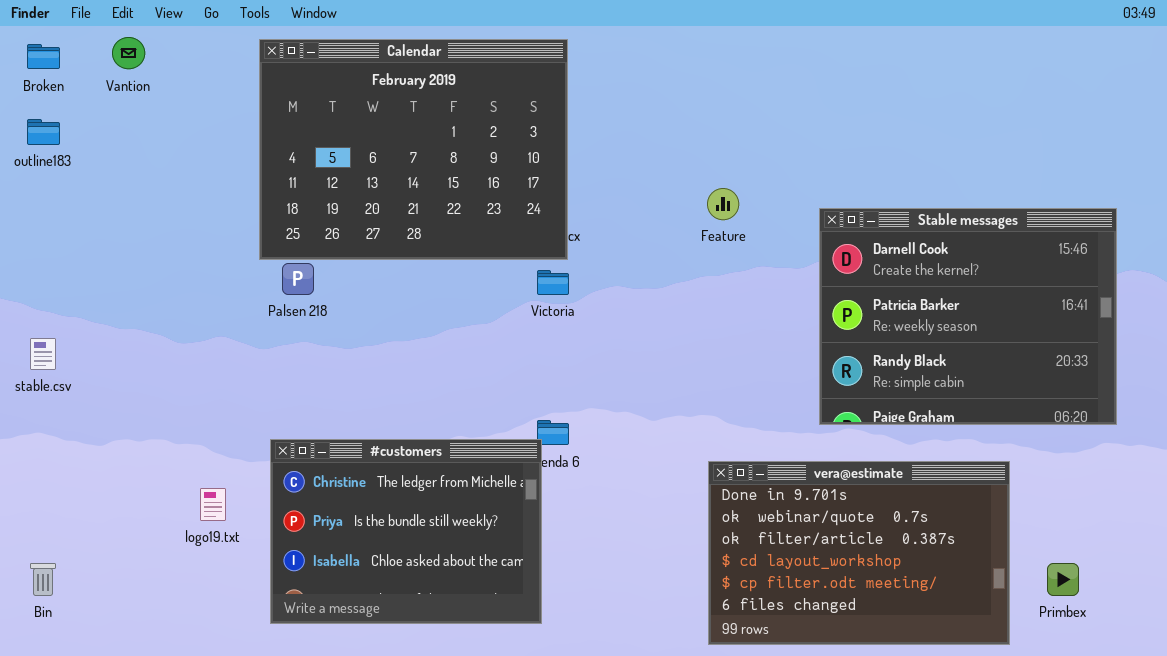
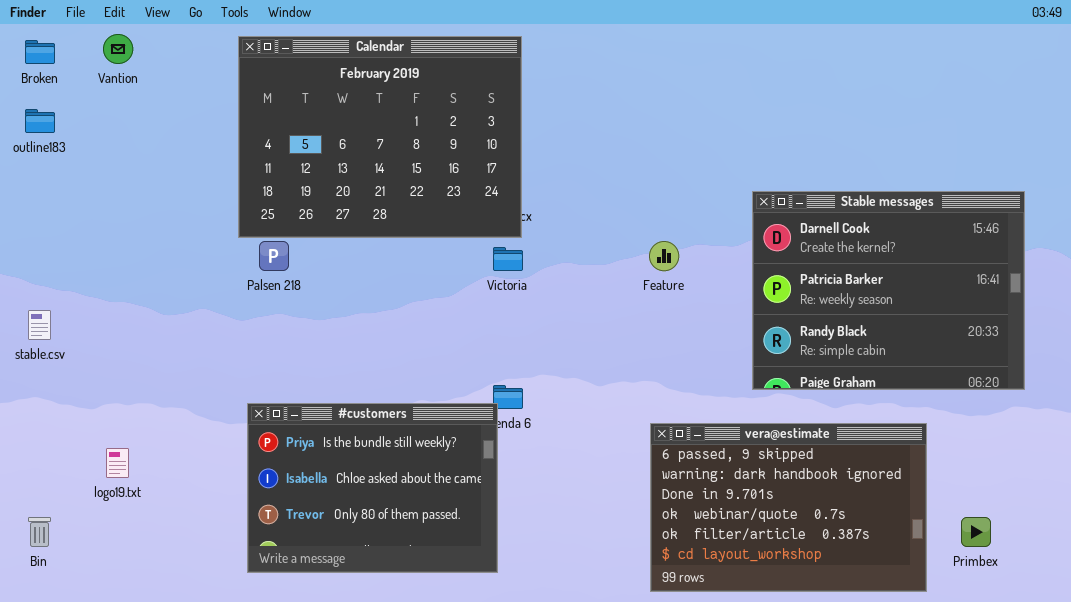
Feature: [707,188,739,220] -> [649,241,679,271], moved
#customers: [270,439,542,624] -> [247,403,498,573], scrolled down 1 row
vera@estimate: [708,461,1010,645] -> [650,423,927,592], scrolled up 2 rows
logo19.txt: [200,488,226,521] -> [106,448,129,478], moved

